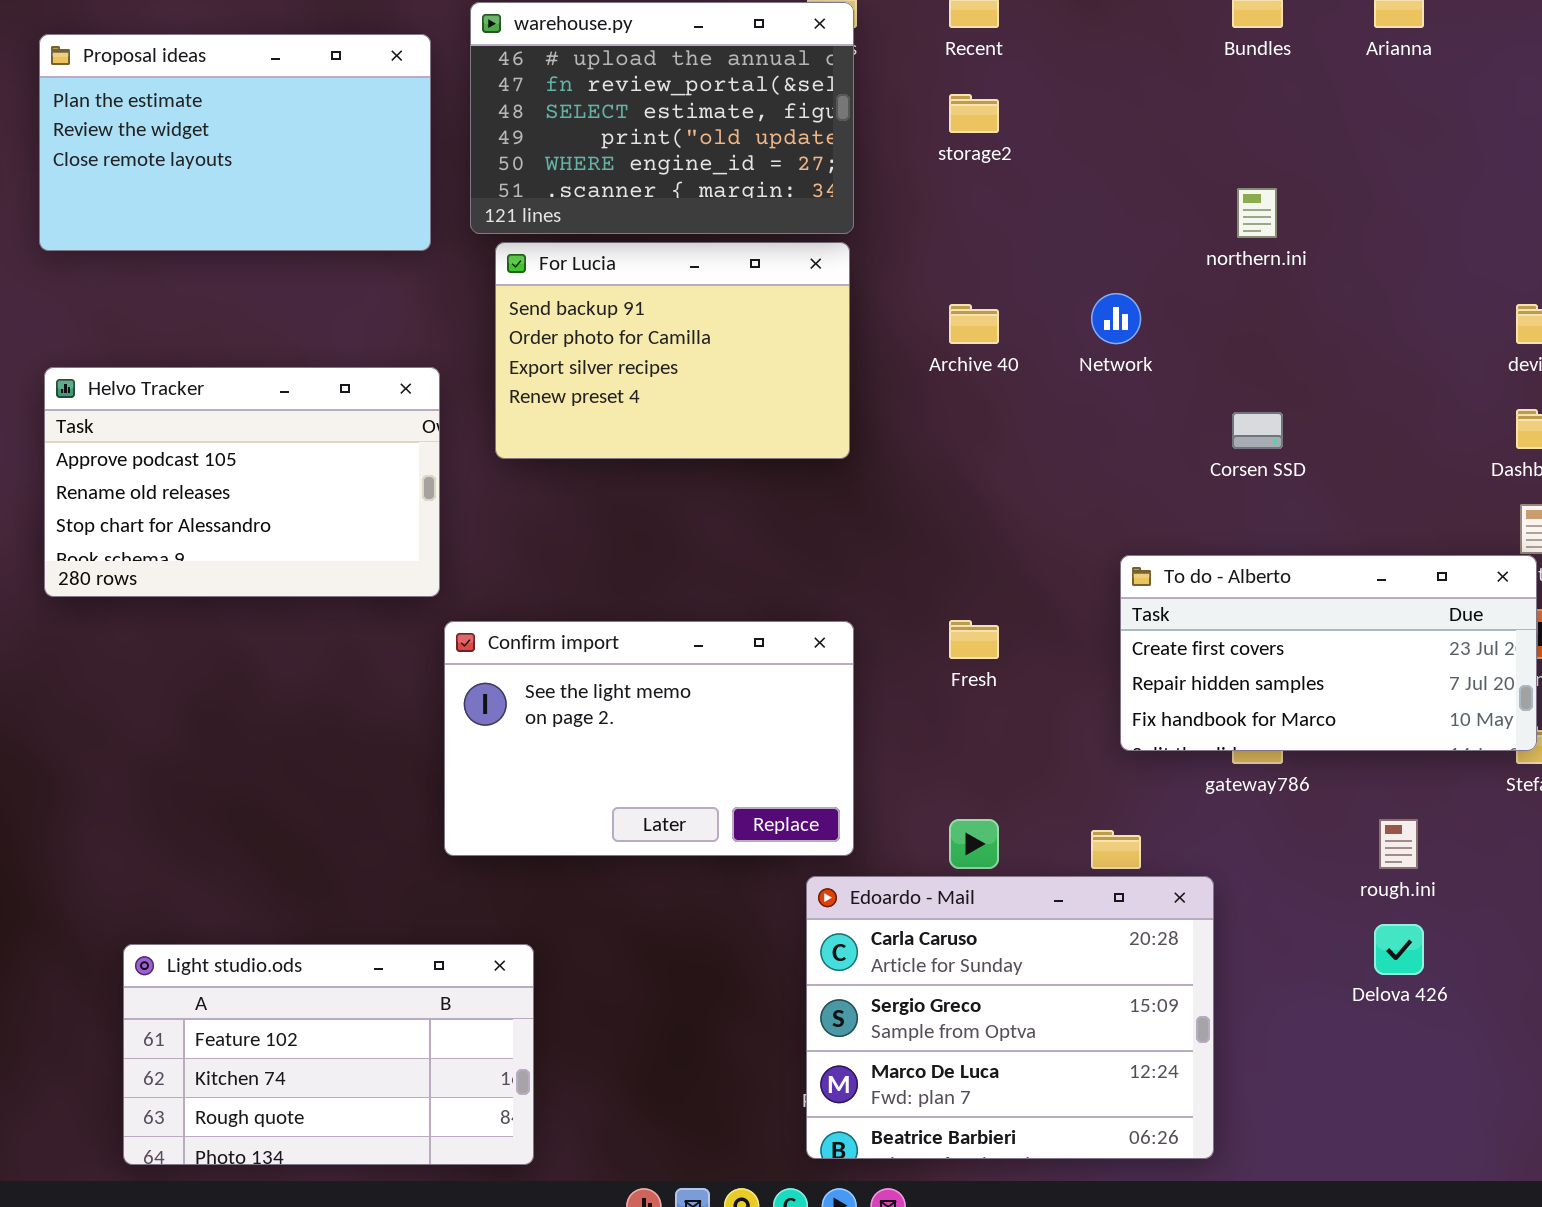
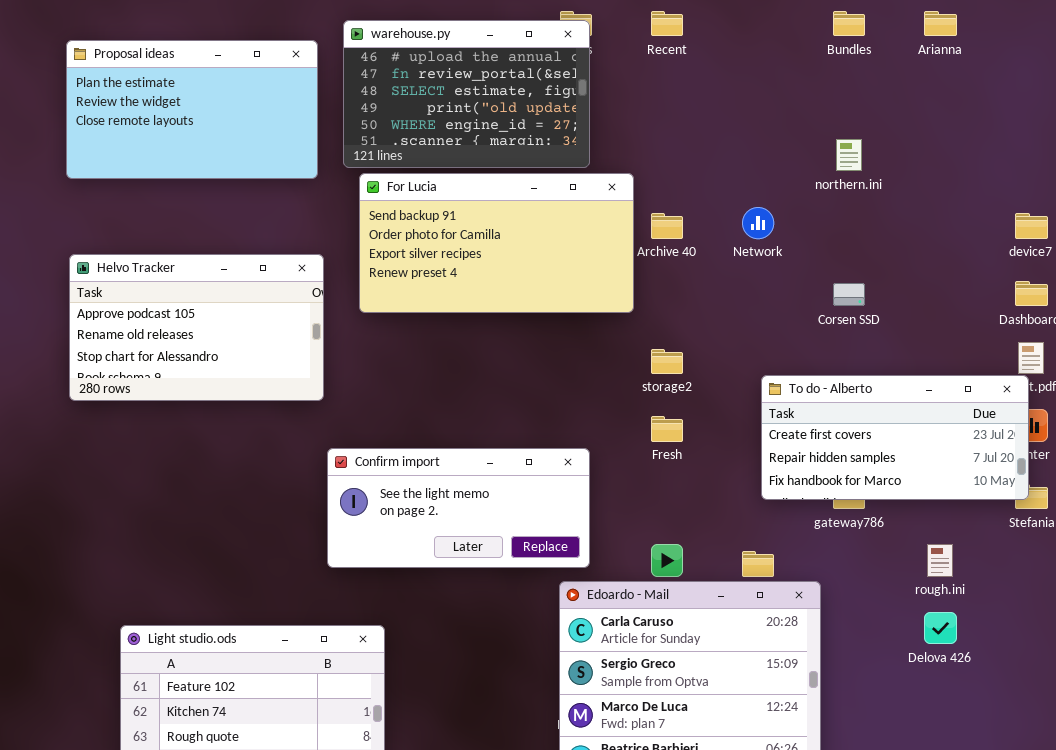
storage2: [949,94,999,133] -> [651,349,683,374], moved
For Lucia: [495,242,850,459] -> [359,173,634,313], resized
Confirm import: [444,621,854,856] -> [327,448,590,568], resized

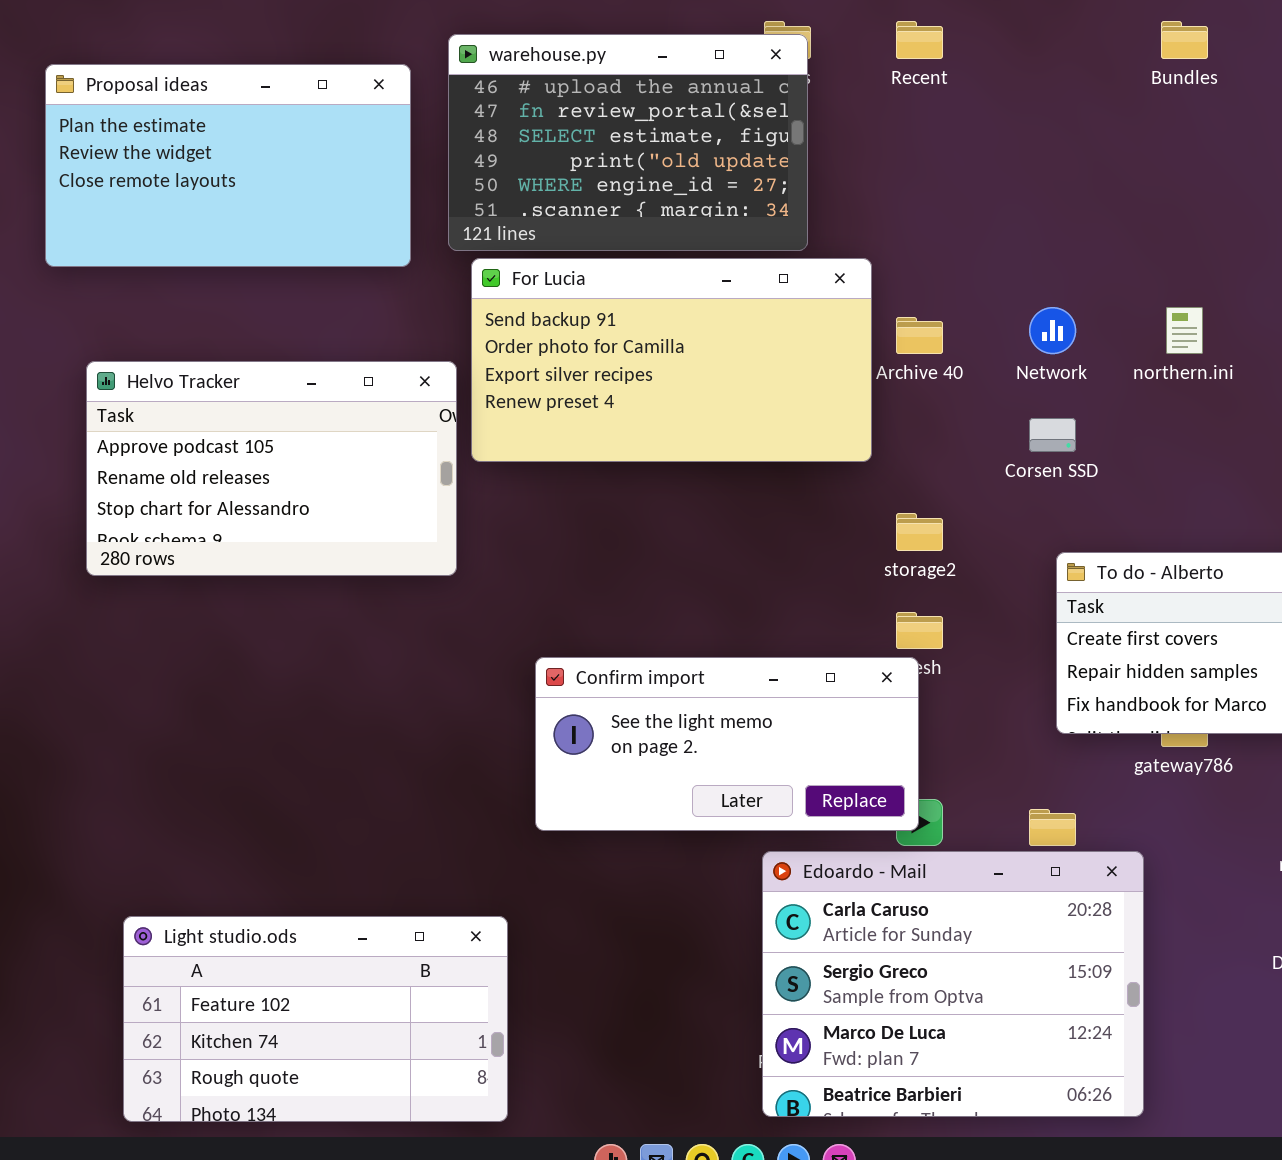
northern.ini: [836,139,862,171] -> [1166,307,1203,354], moved
Helvo Tracker: [69,254,324,401] -> [86,361,457,576], moved
Corsen SSD: [833,283,865,306] -> [1029,418,1076,452], moved
Confirm import: [327,448,590,568] -> [535,657,919,831], moved

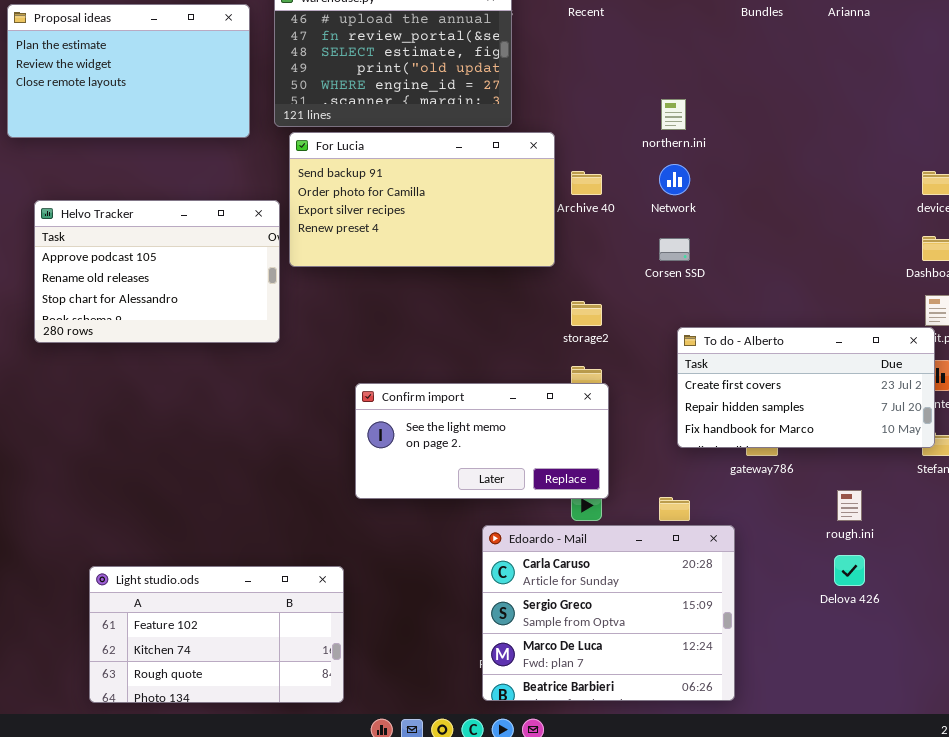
northern.ini: [1166,307,1203,354] -> [661,99,686,130], moved
Confirm import: [535,657,919,831] -> [355,383,609,499], moved
Light studio.ods: [123,916,508,1122] -> [89,566,344,703], moved

